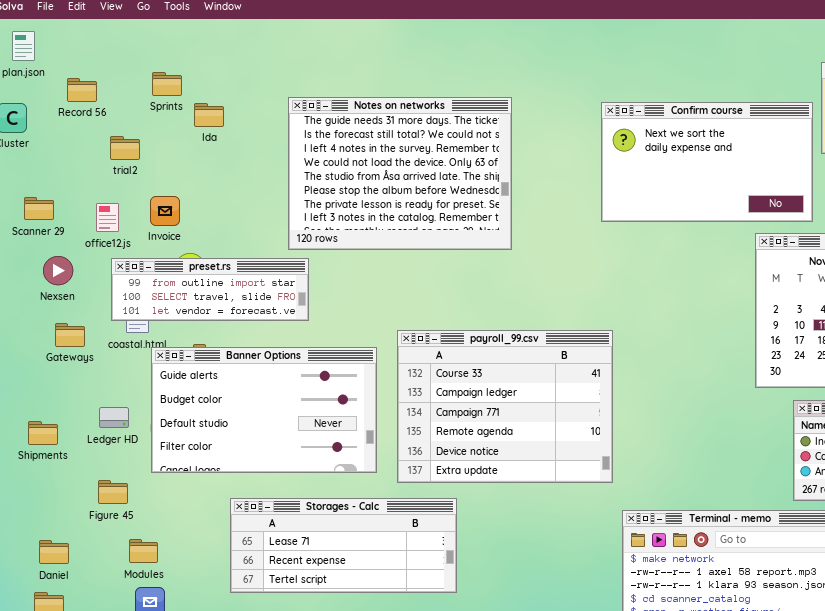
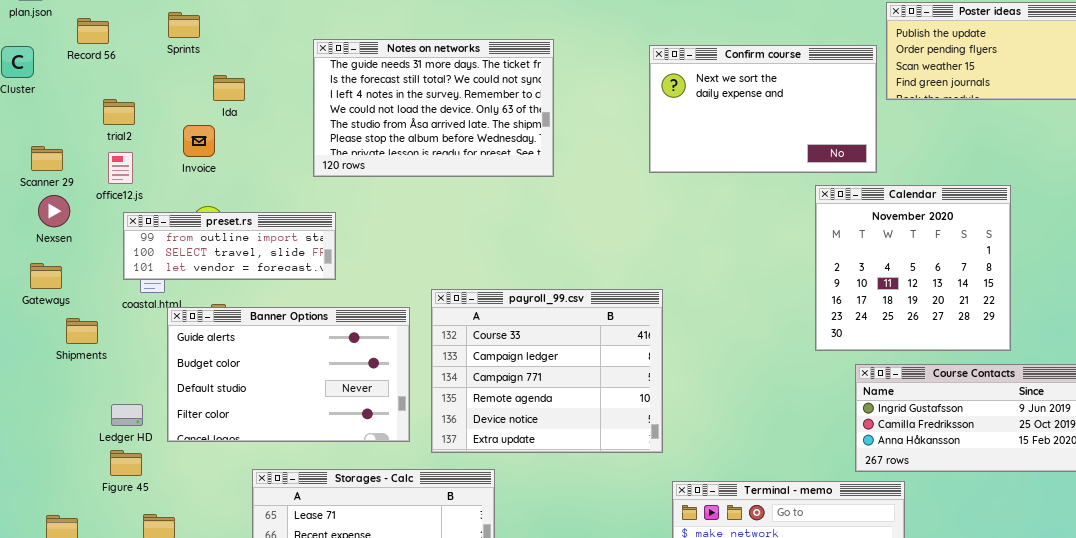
Notes on networks: [288,97,512,250] -> [313,39,554,177], resized
Ida: [194,103,224,127] -> [213,75,245,101], moved
trial2: [110,136,140,160] -> [103,99,135,125], moved
Invoice: [150,196,180,226] -> [183,125,215,157], moved
Nexsen: [43,256,73,285] -> [38,195,70,227], moved
Gateways: [55,323,85,347] -> [30,263,62,289], moved
Ledger HD: [99,407,129,428] -> [111,404,143,426], moved
Shipments: [28,421,58,445] -> [66,318,98,344], moved

